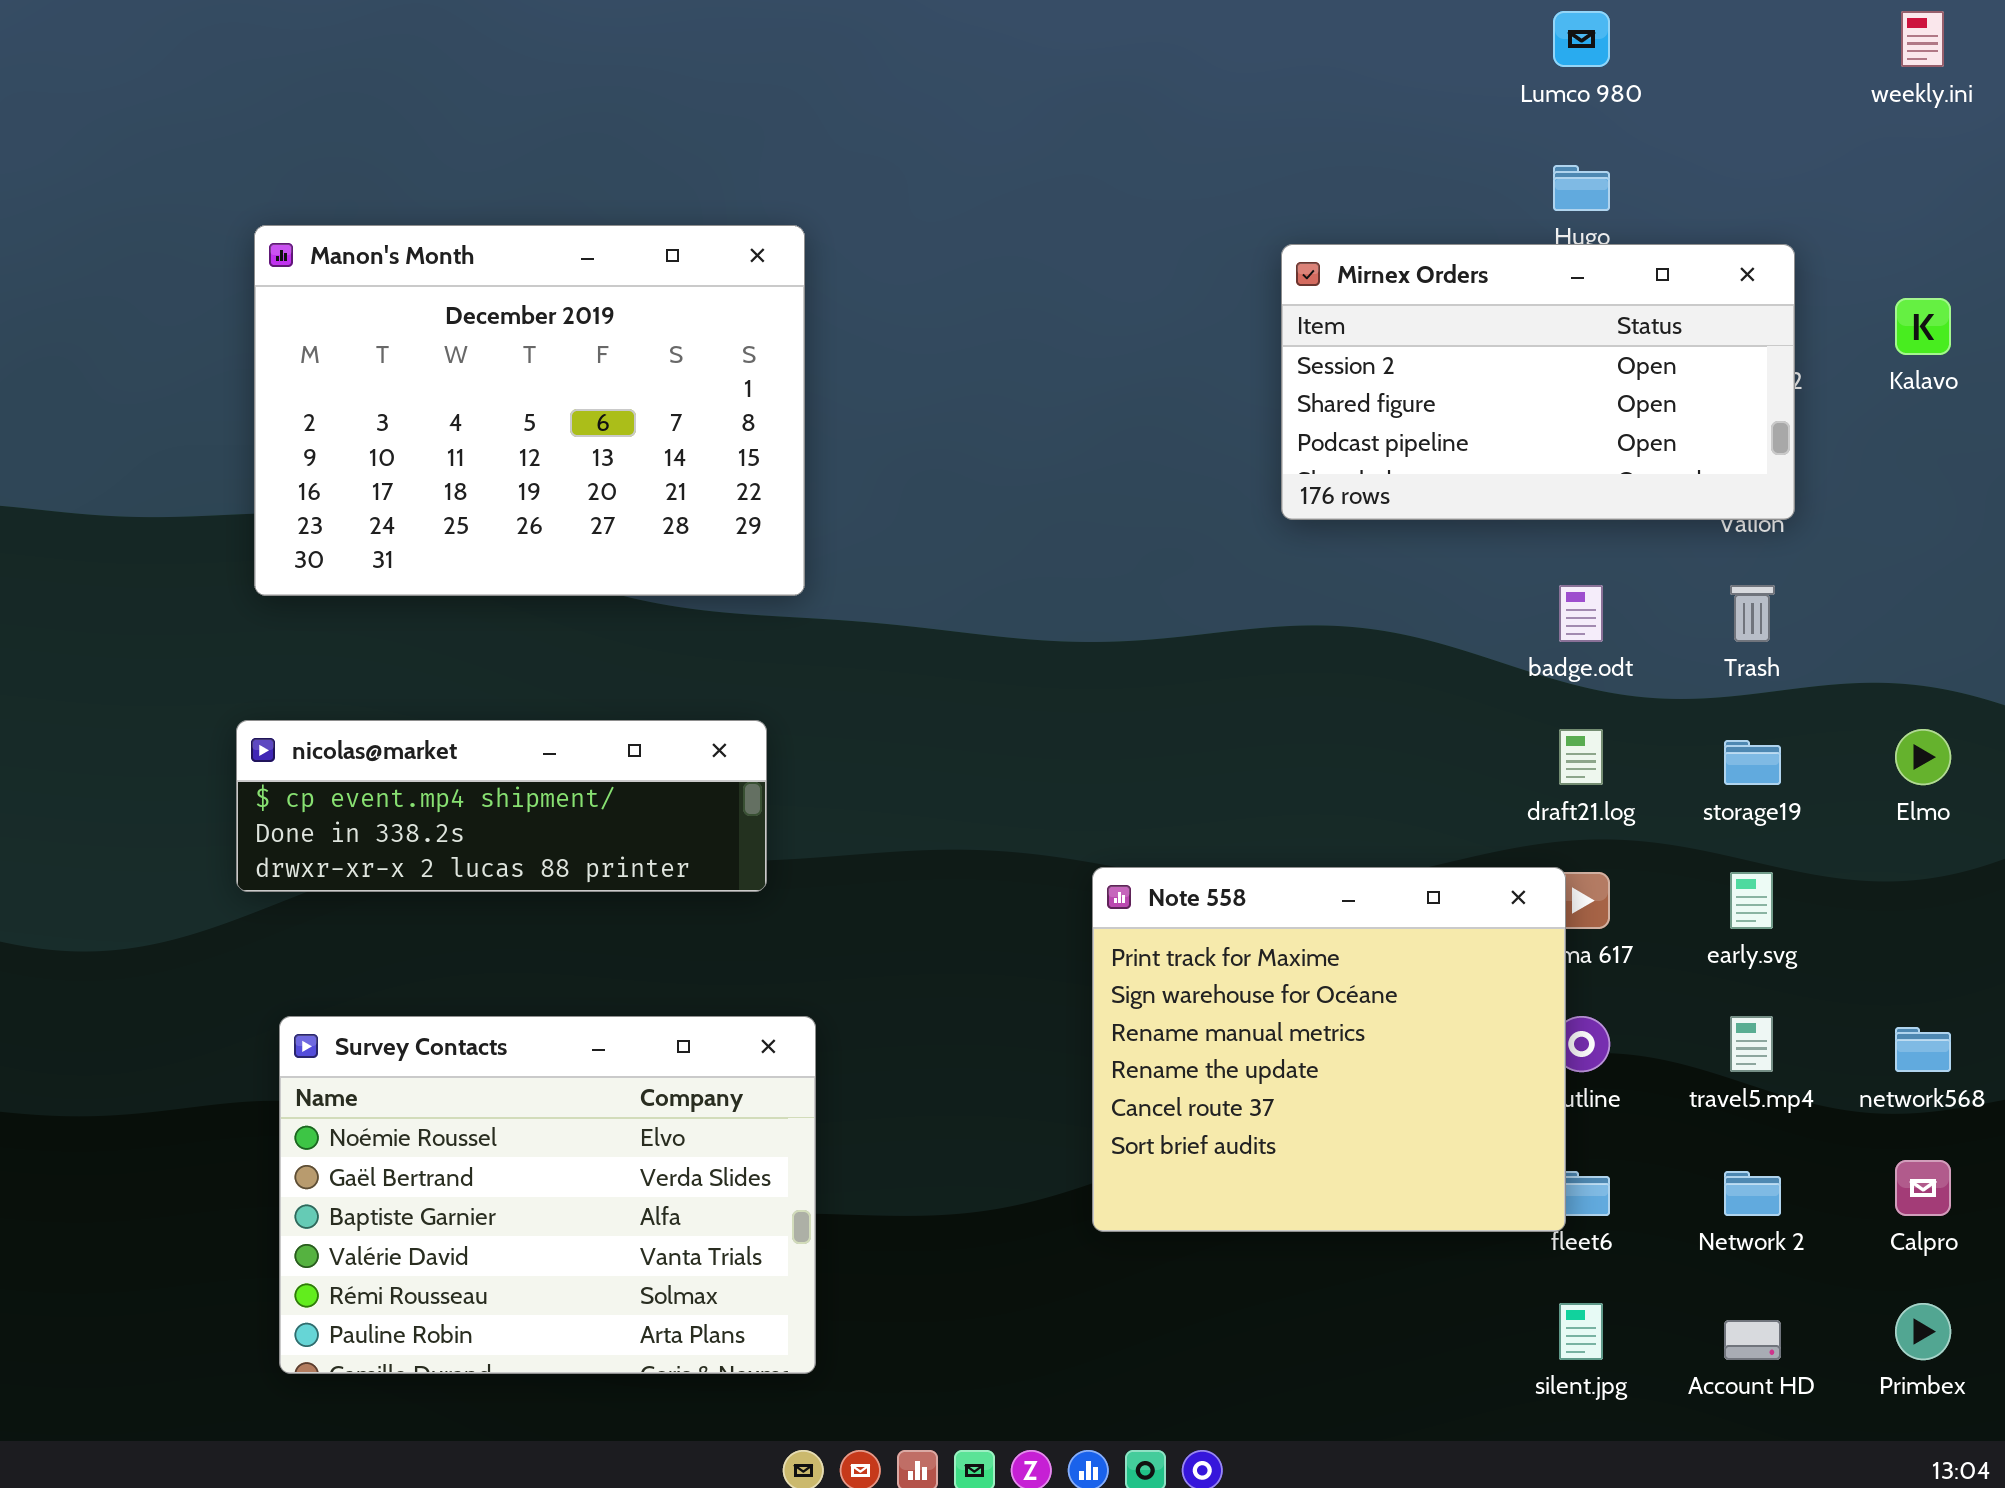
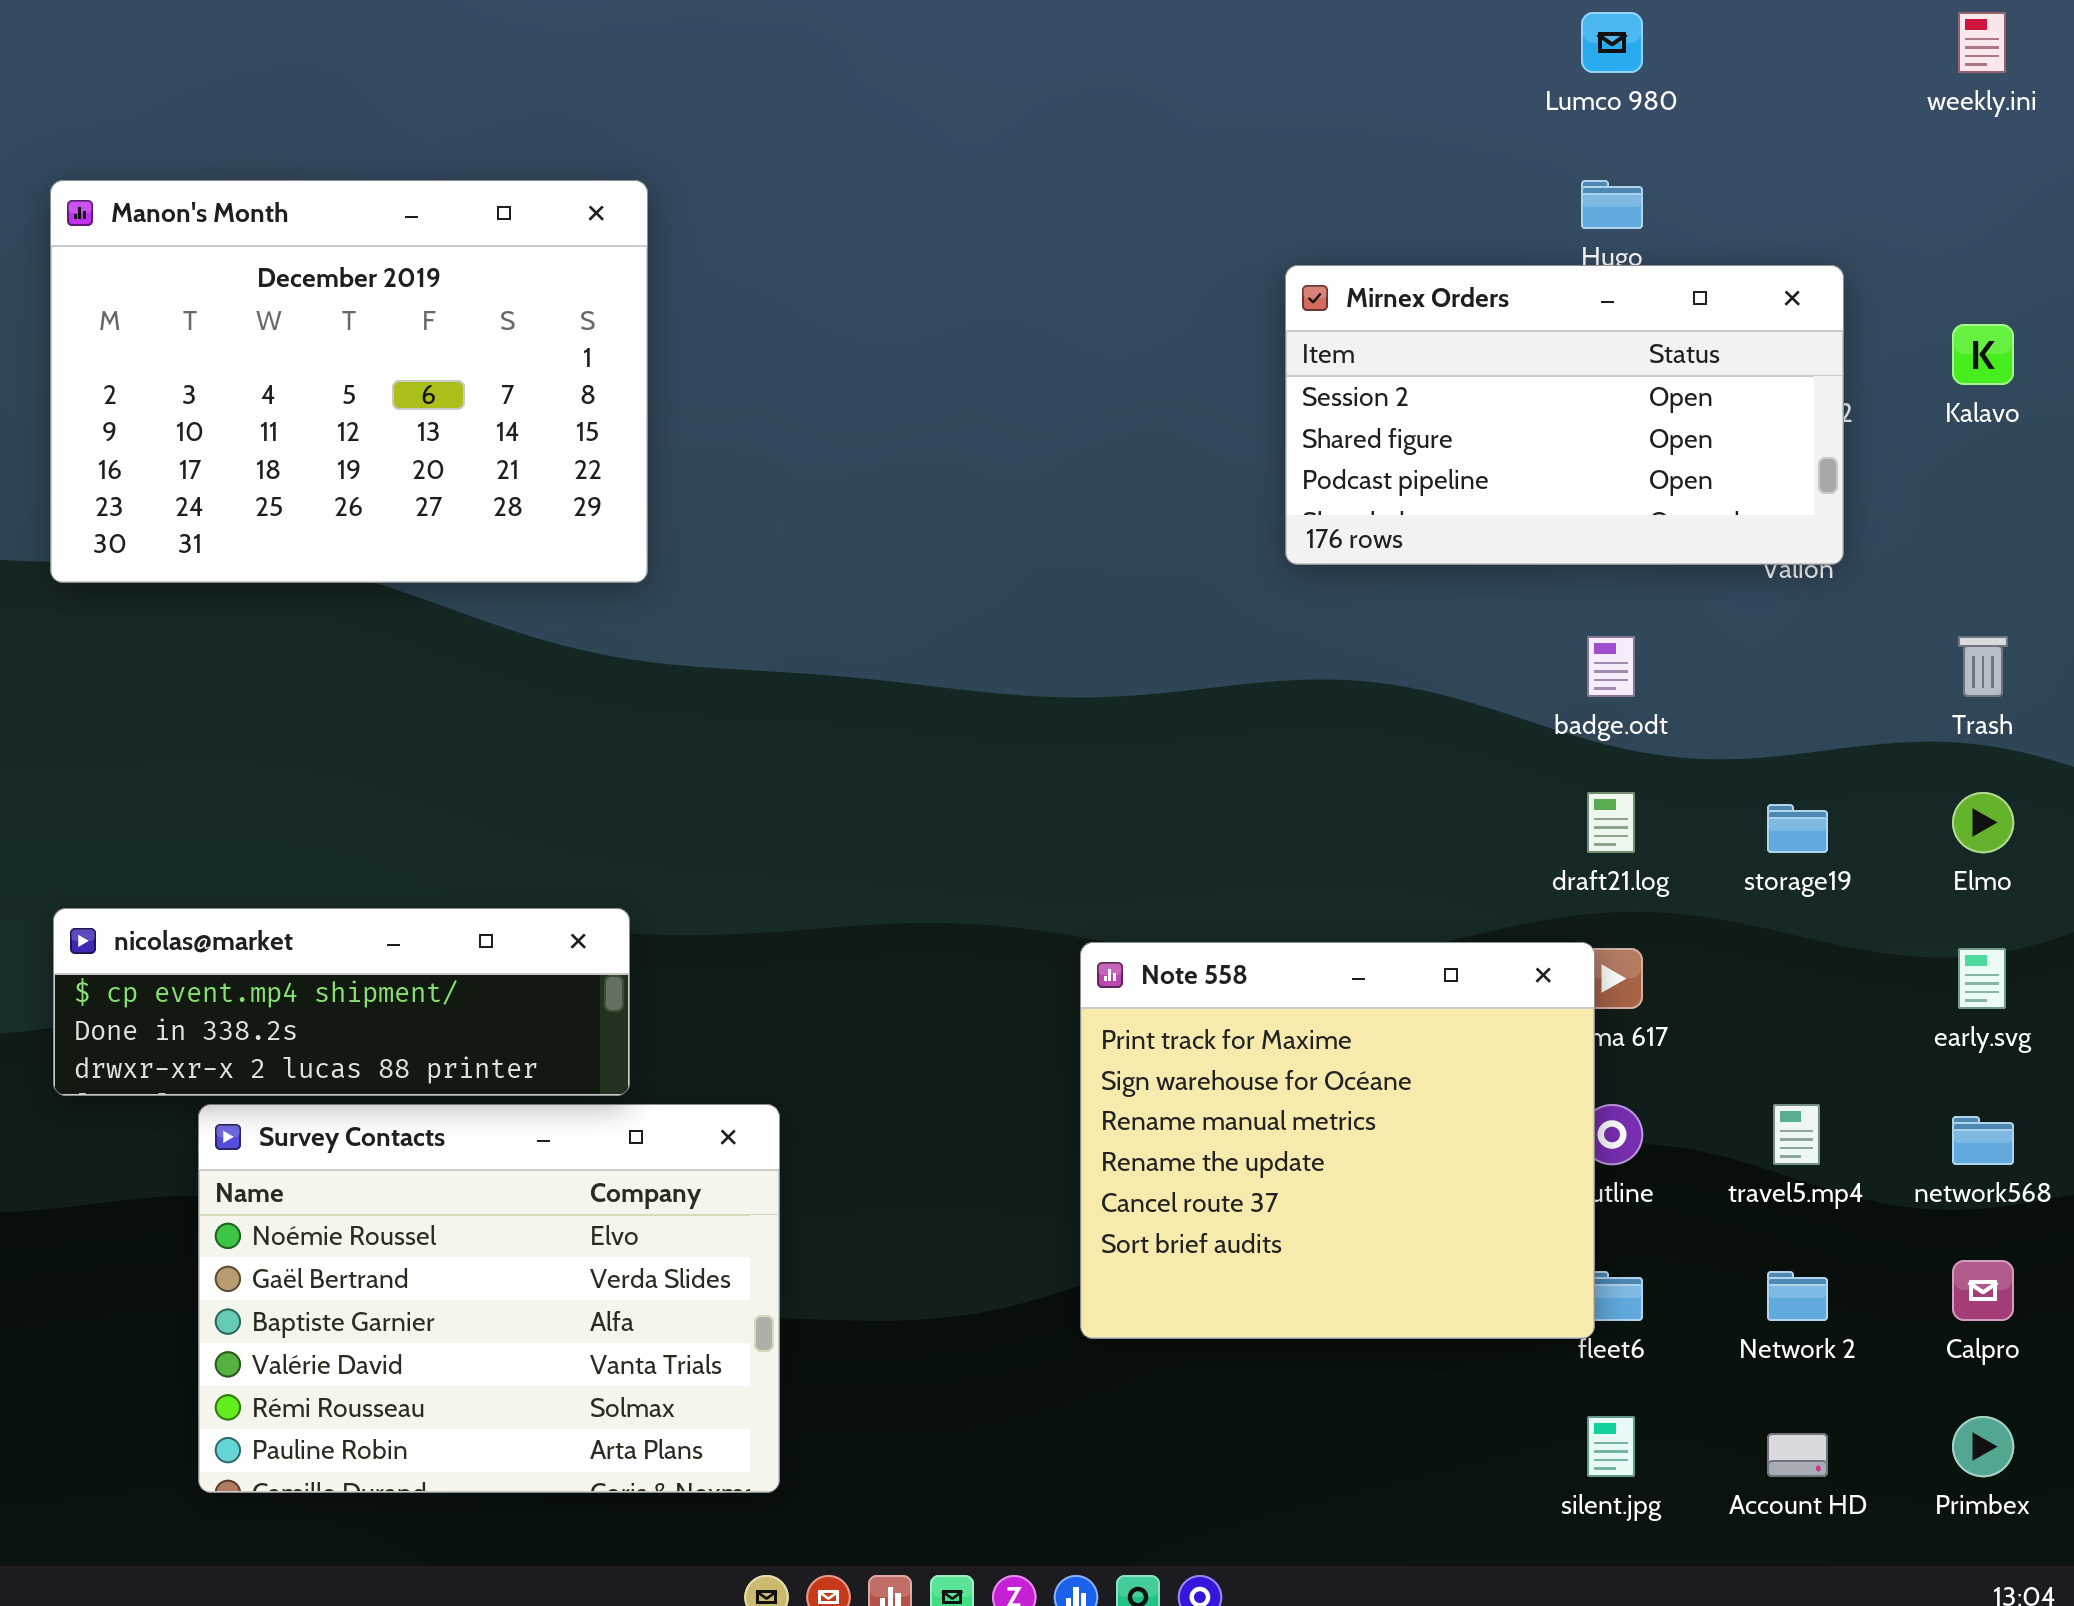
Manon's Month: [254,225,805,596] -> [50,180,648,583], moved
Trash: [1730,585,1775,642] -> [1958,636,2008,697], moved
nicolas@market: [236,720,767,892] -> [53,908,630,1096], moved
early.svg: [1730,872,1773,929] -> [1958,948,2006,1009], moved

